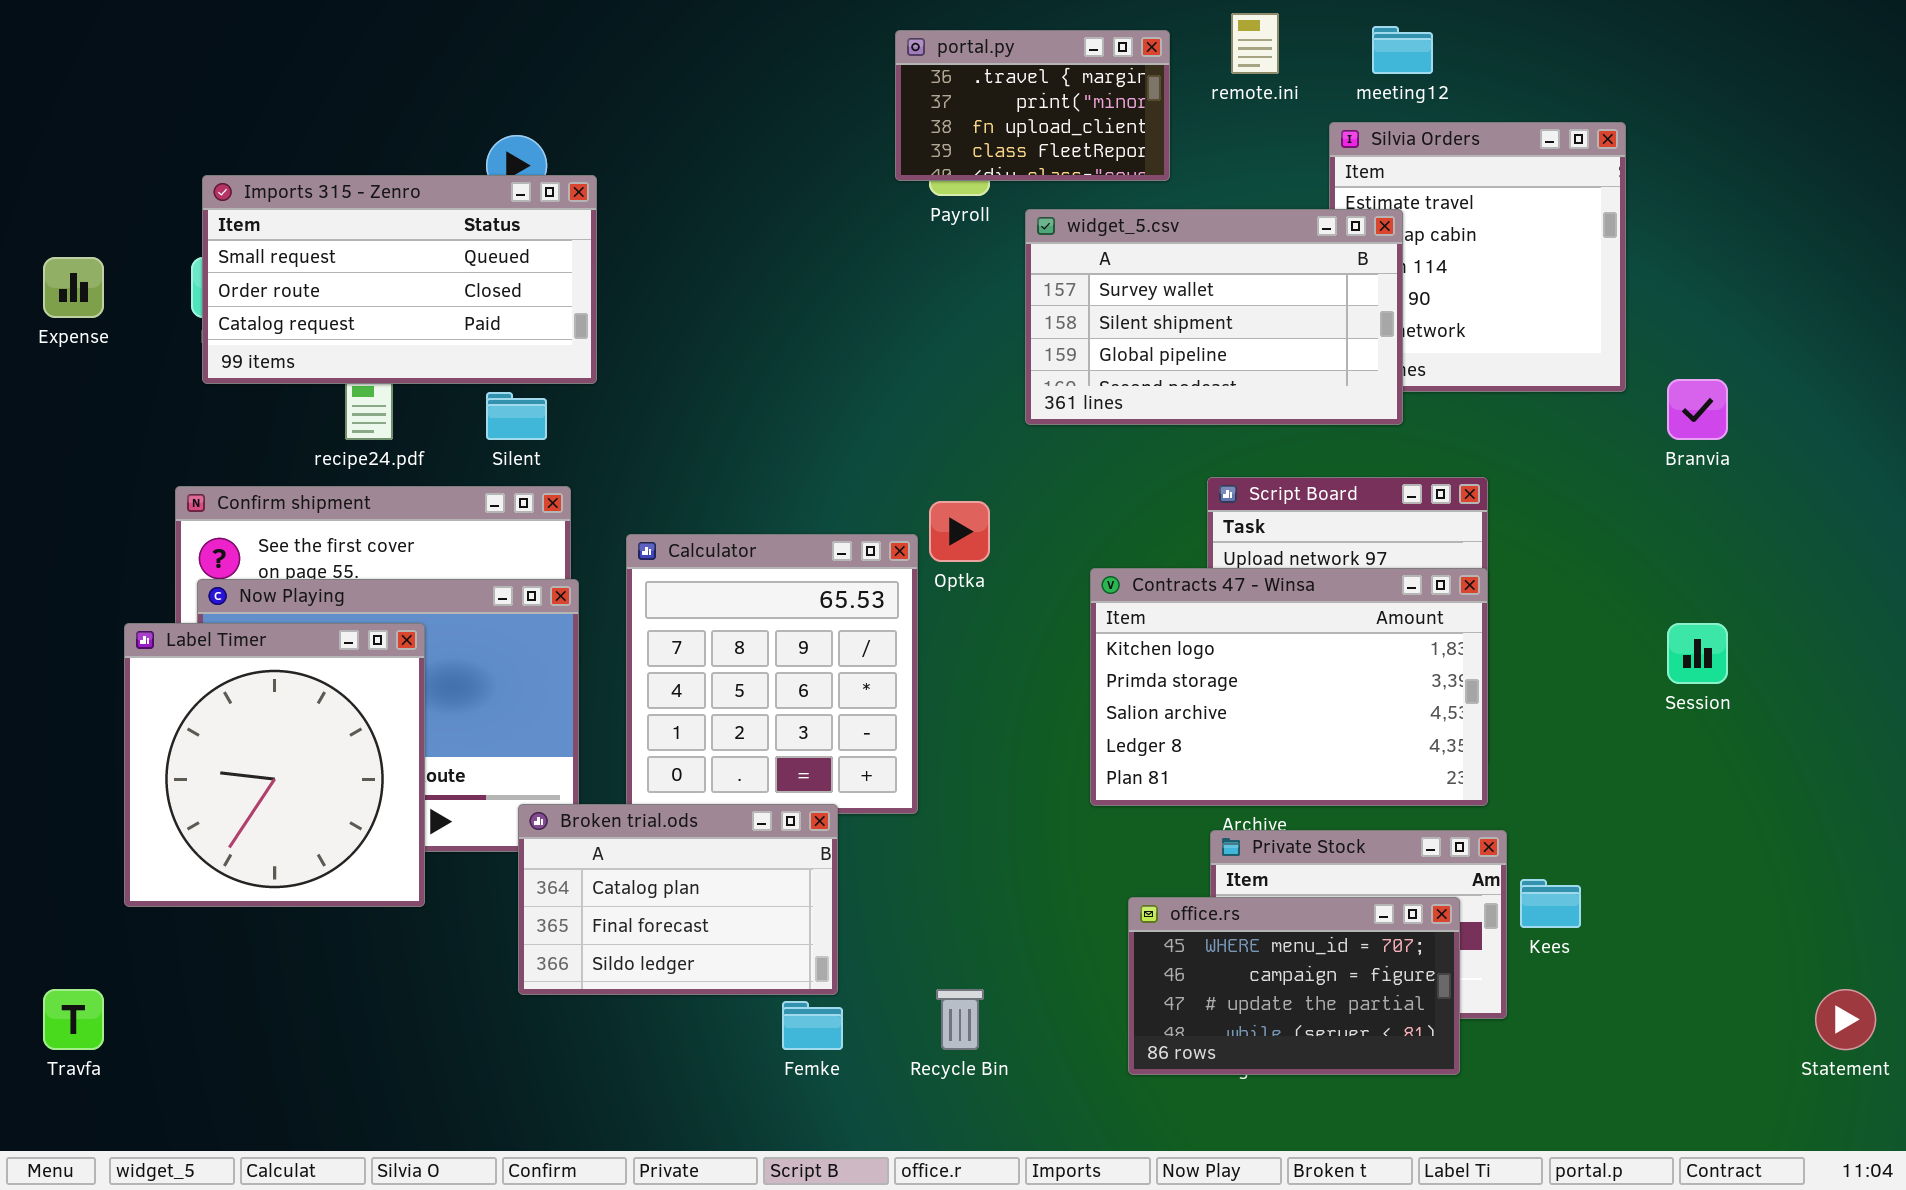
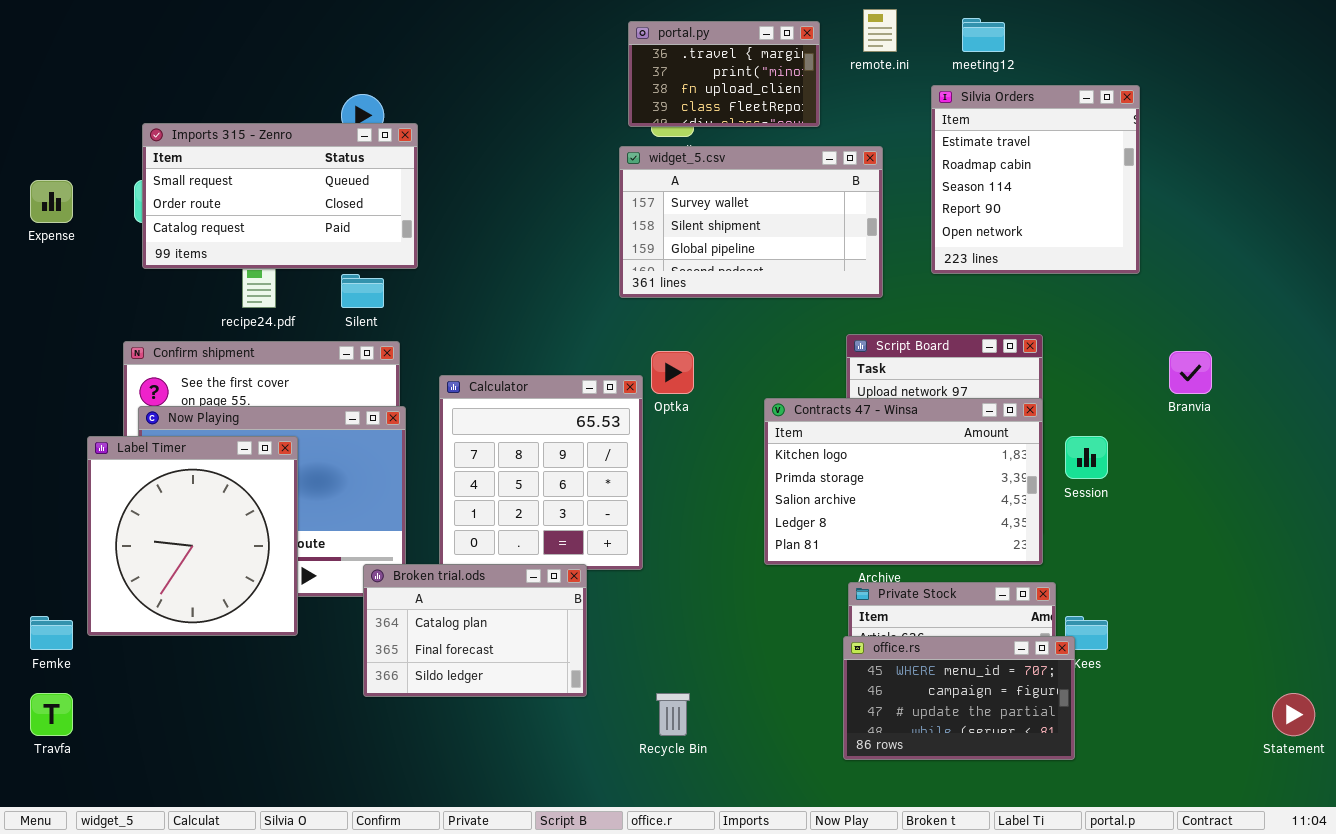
widget_5.csv: [1025,209,1403,425] -> [619,146,883,298], moved
Branvia: [1667,379,1728,440] -> [1169,351,1212,394], moved
Session: [1667,623,1728,684] -> [1065,436,1108,479], moved
office.rs: [1128,897,1460,1075] -> [843,636,1075,760], moved
Femke: [782,1001,843,1050] -> [30,616,73,650], moved

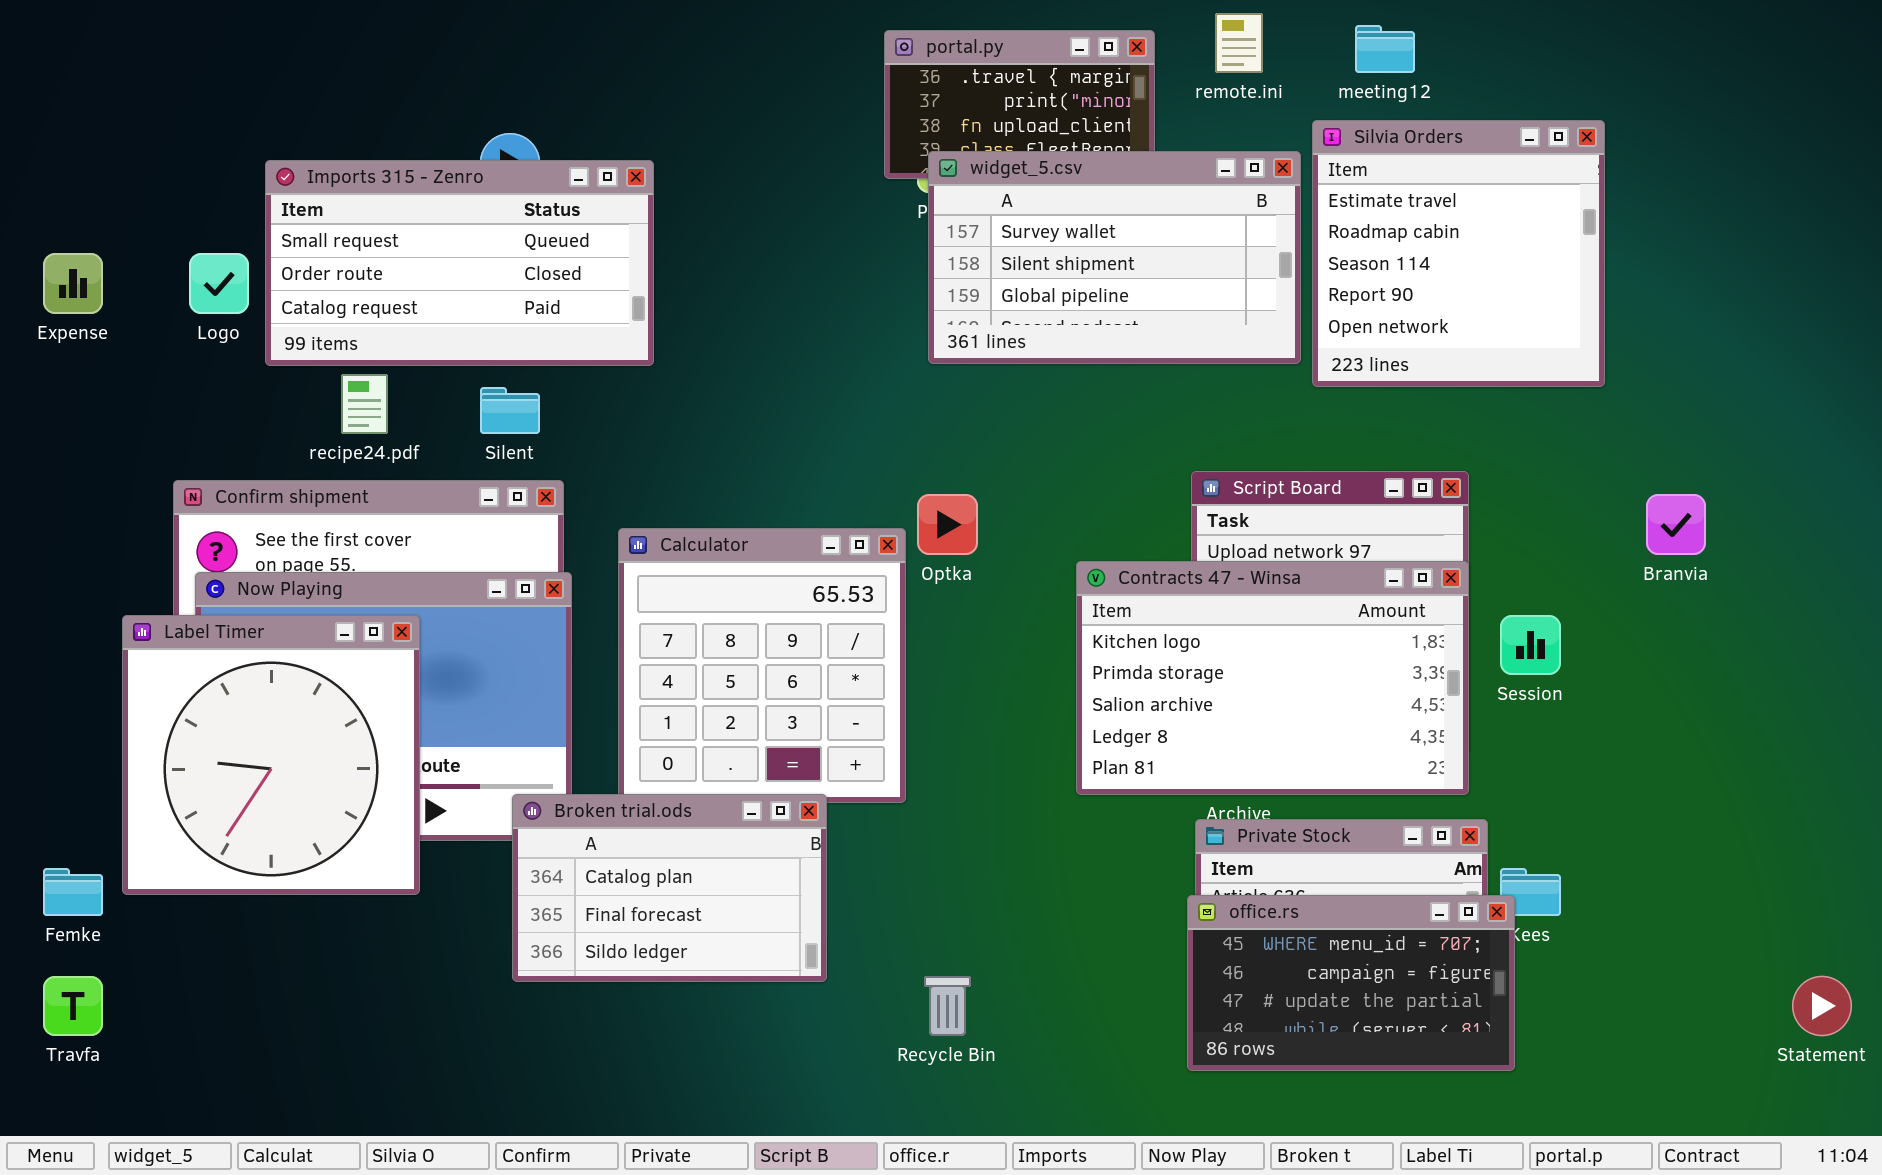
Imports 315 - Zenro: [142,123,418,269] -> [265,160,654,366], moved
widget_5.csv: [619,146,883,298] -> [928,151,1301,364], moved

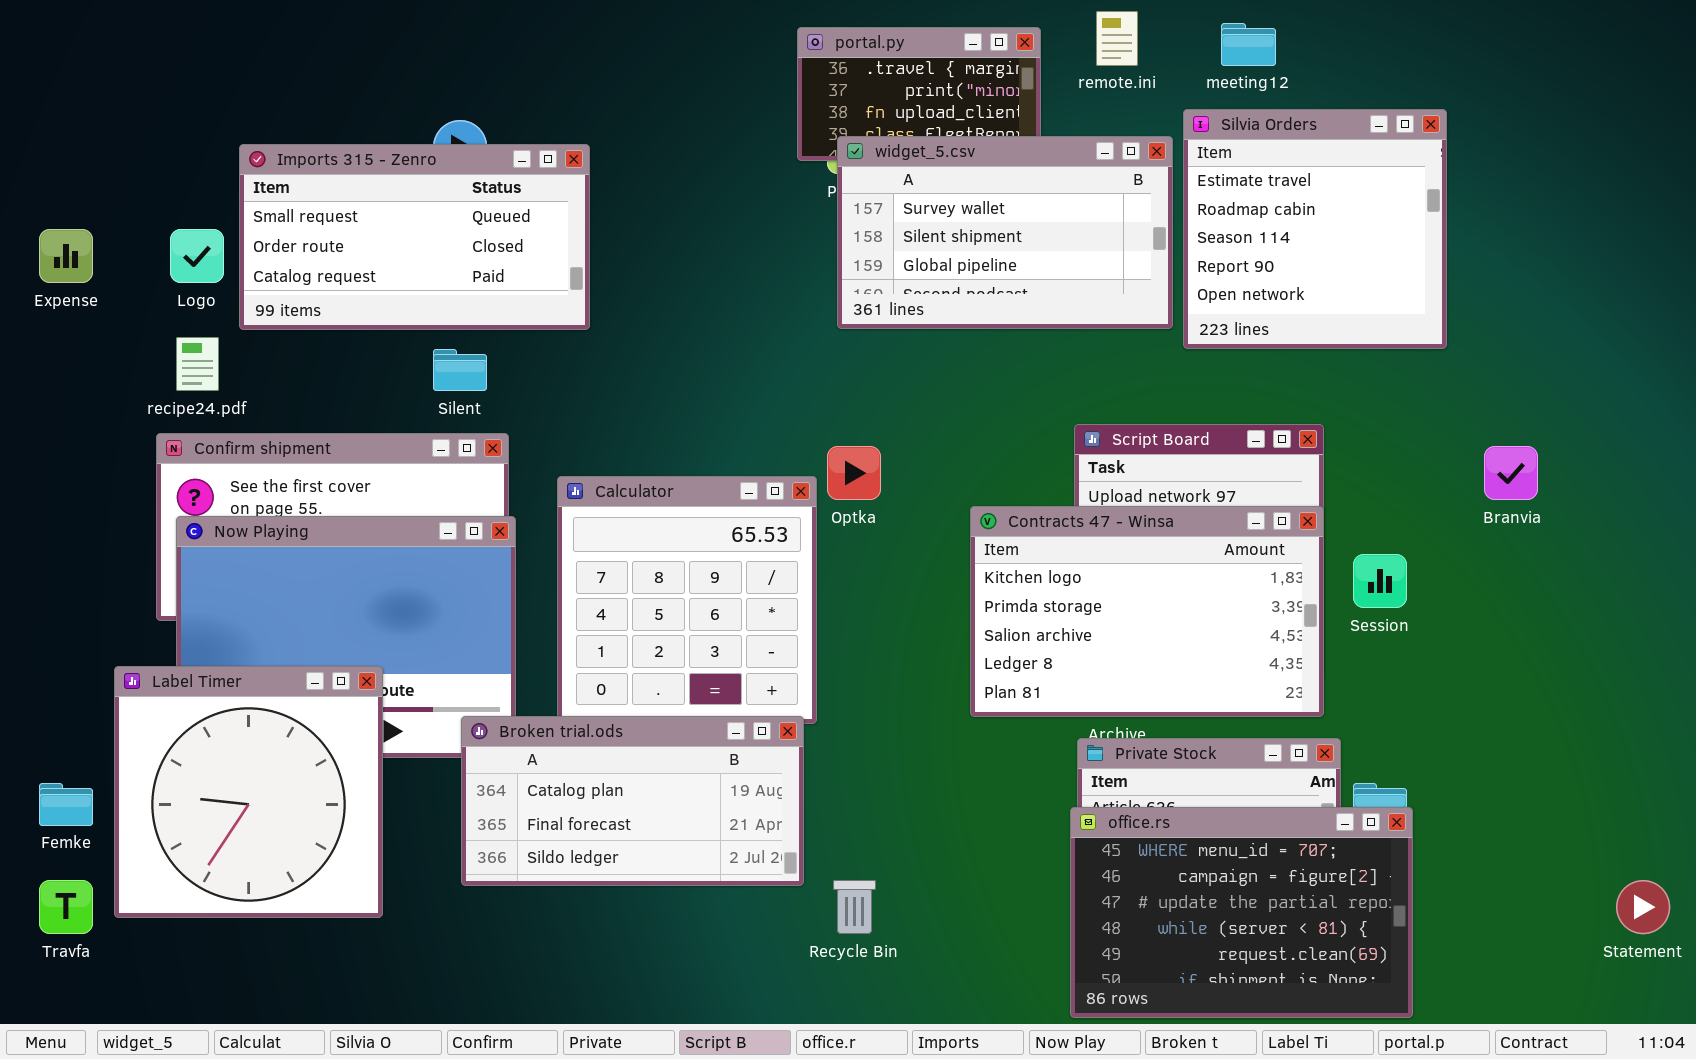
recipe24.pdf: [341,374,388,434] -> [176,337,219,391], moved
Label Timer: [122,615,420,895] -> [114,666,383,918], moved
Broken trial.ods: [512,794,827,982] -> [461,716,804,886], resized
office.rs: [1187,895,1515,1071] -> [1070,807,1413,1018], resized

